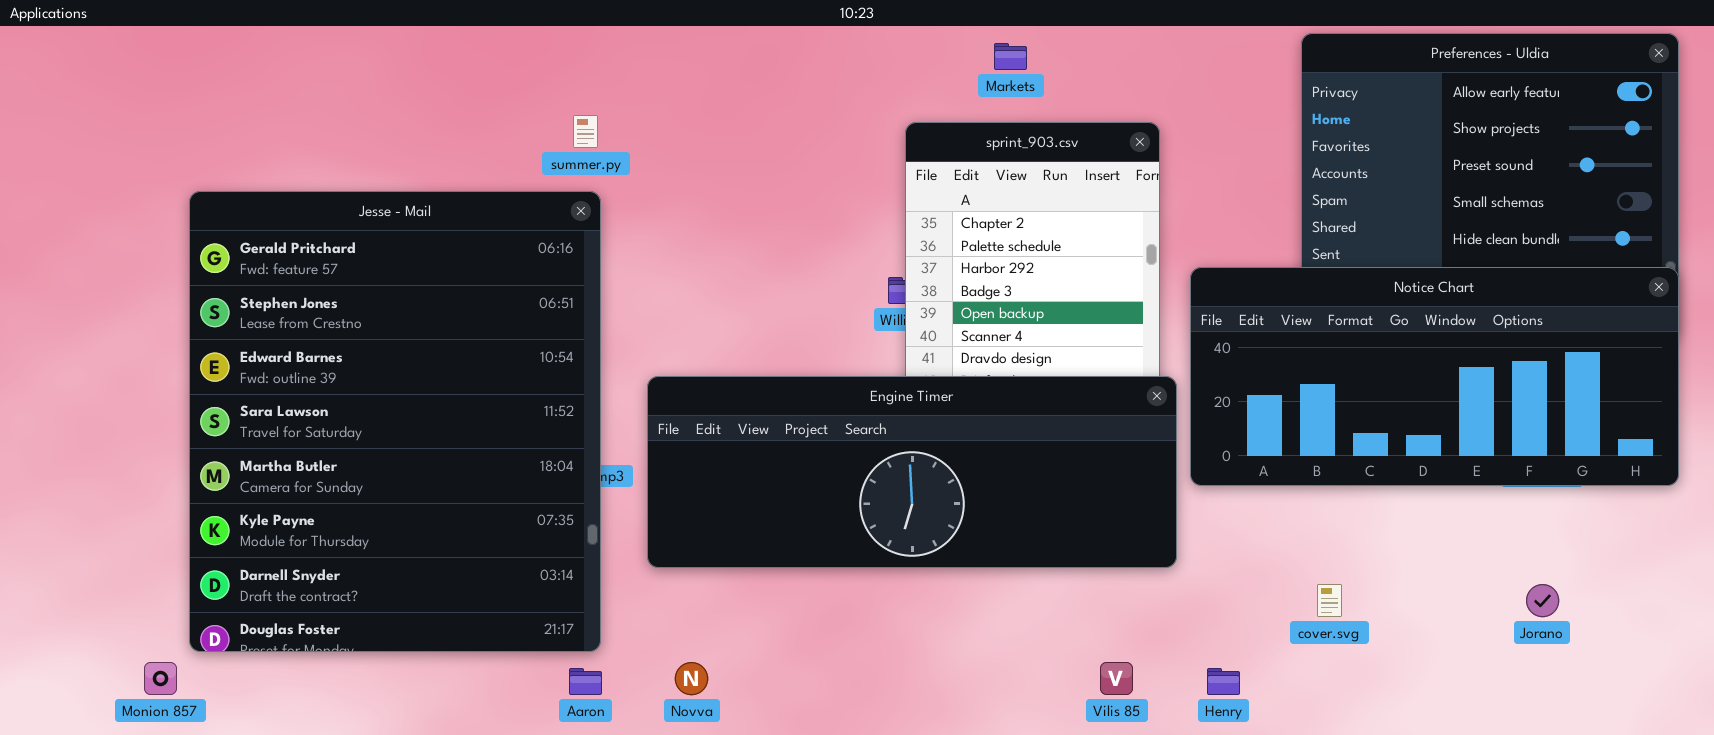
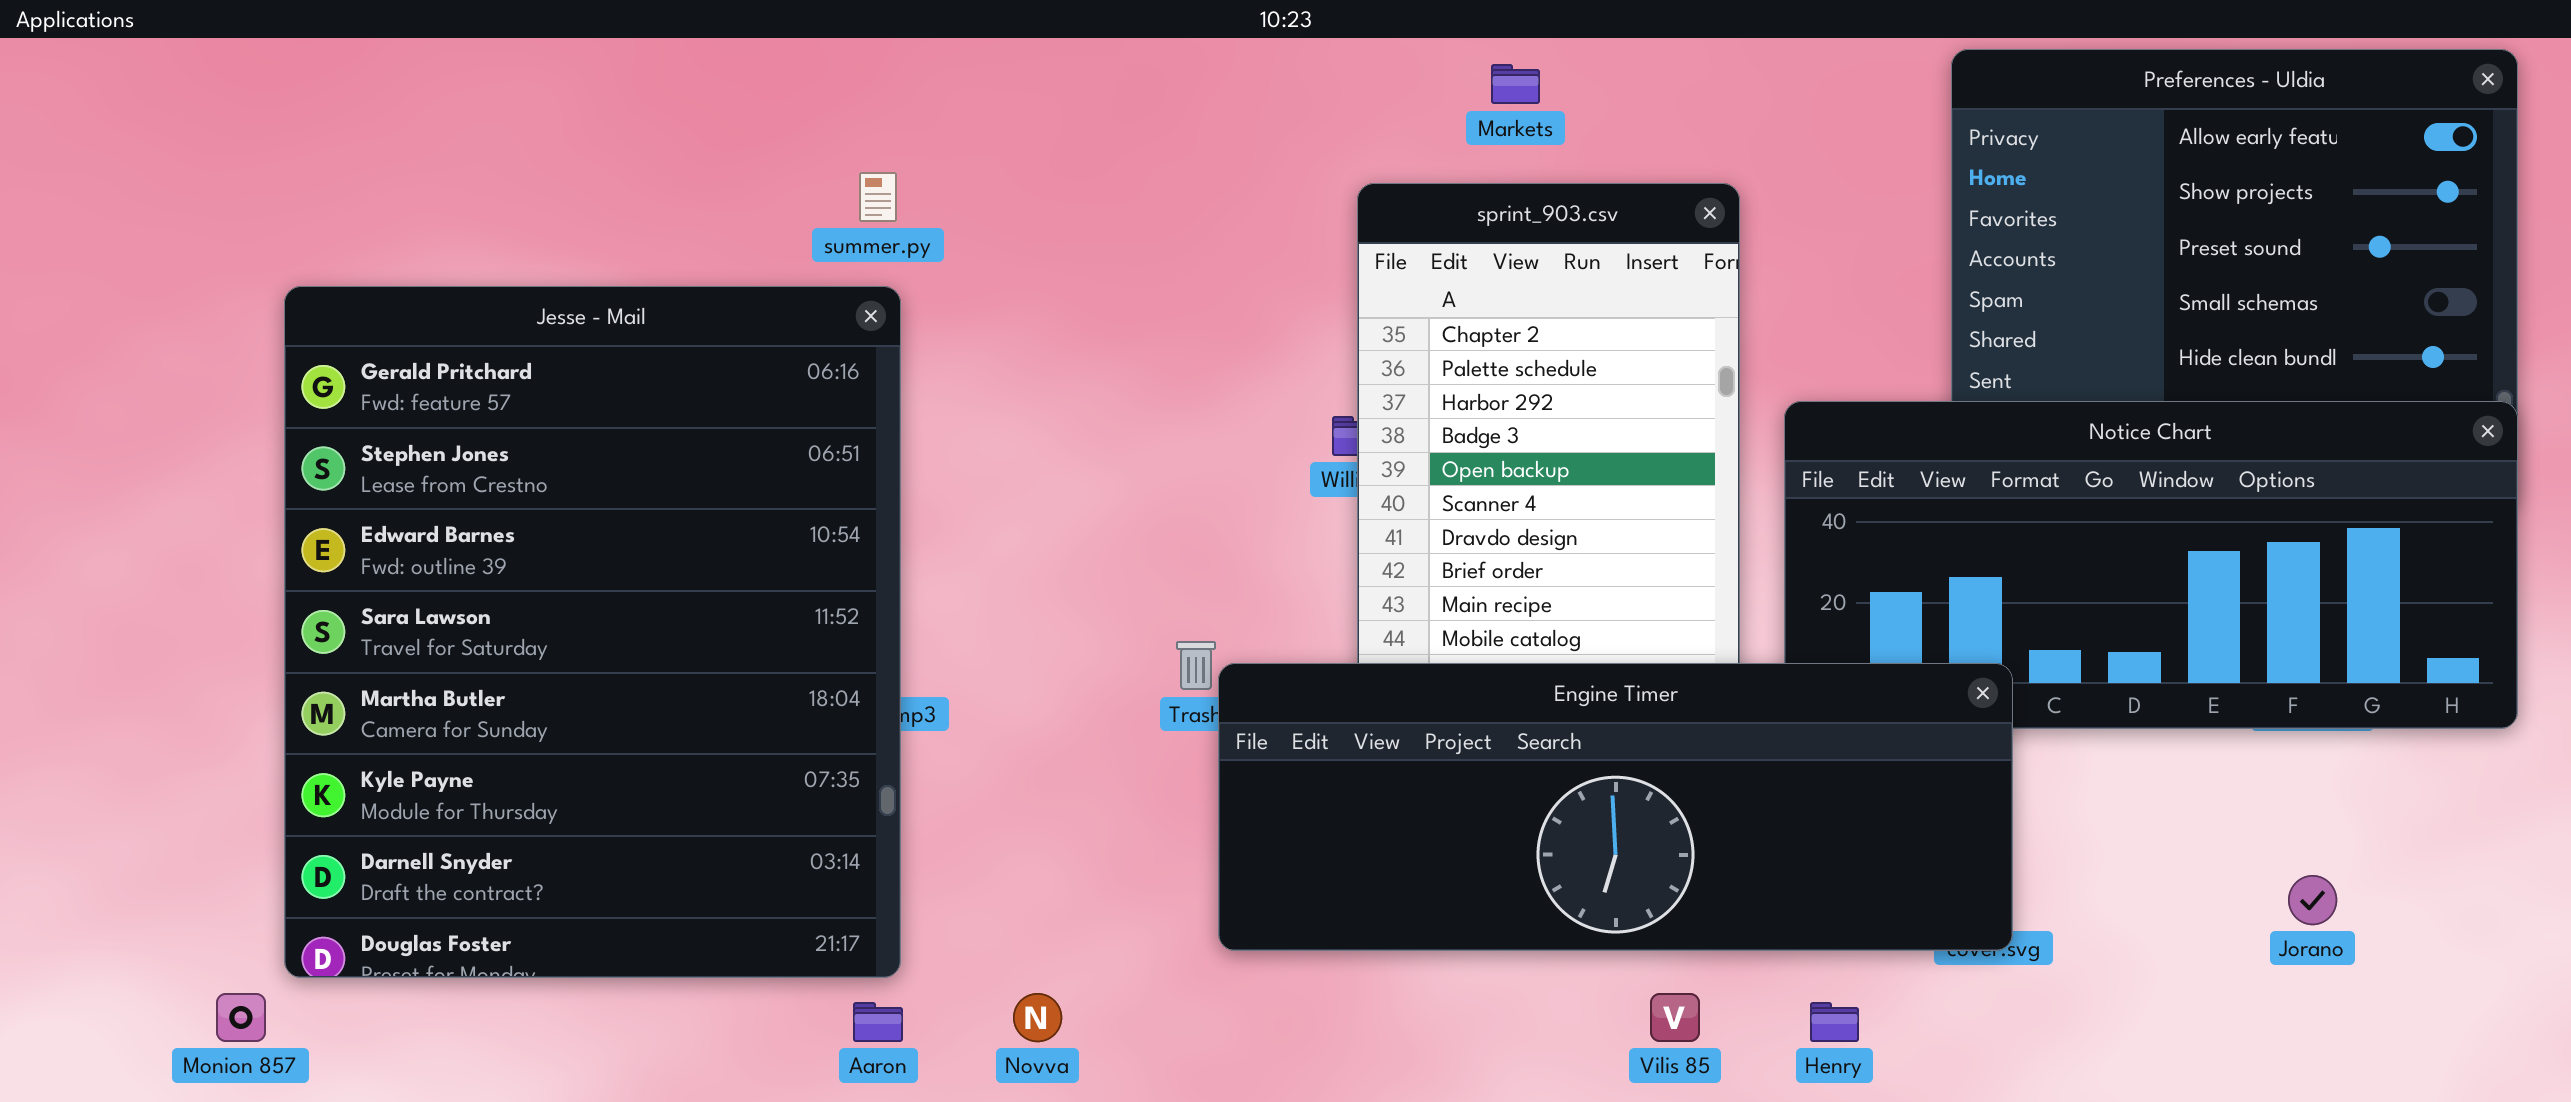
Engine Timer: [647,376,1177,568] -> [1218,663,2013,951], moved

